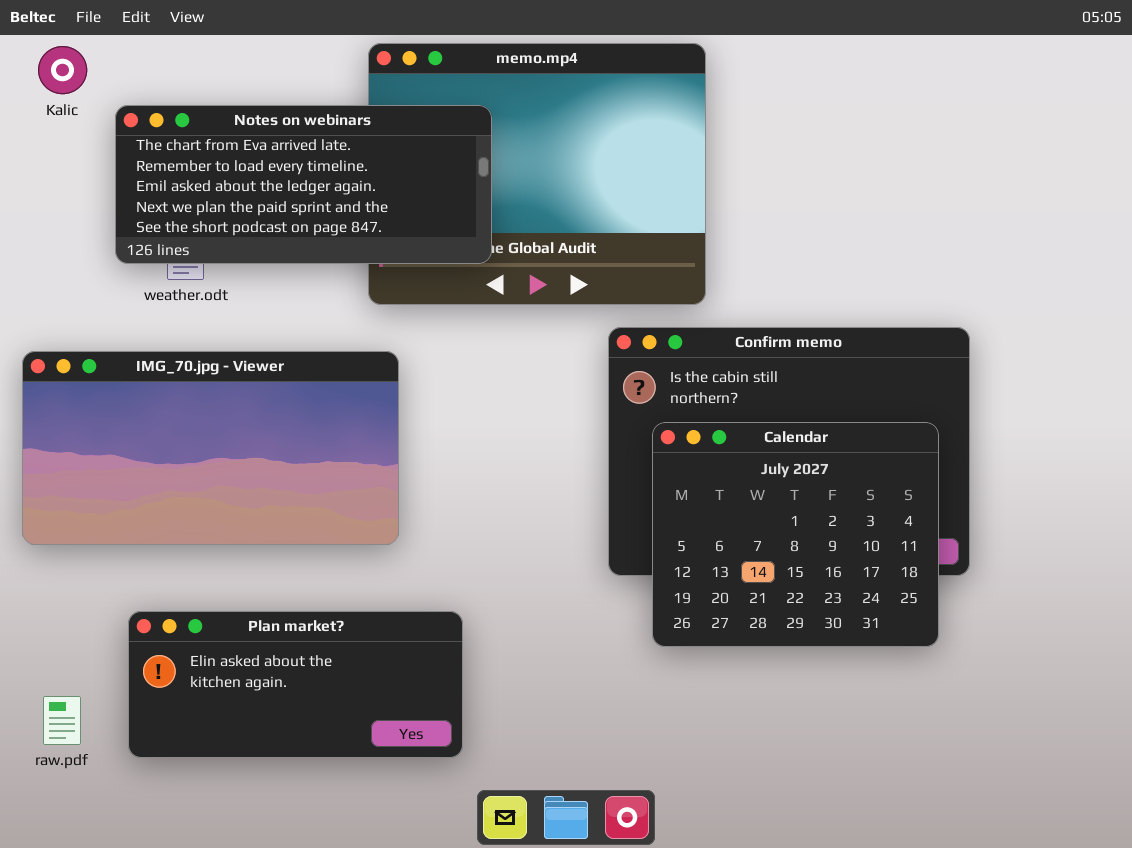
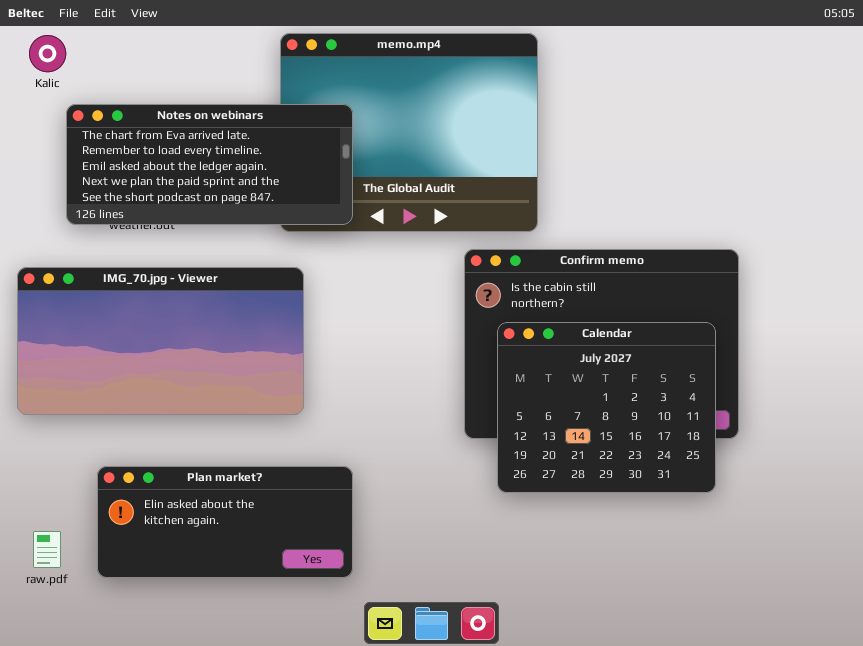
Notes on webinars: [115,105,492,264] -> [66,104,353,225], moved

